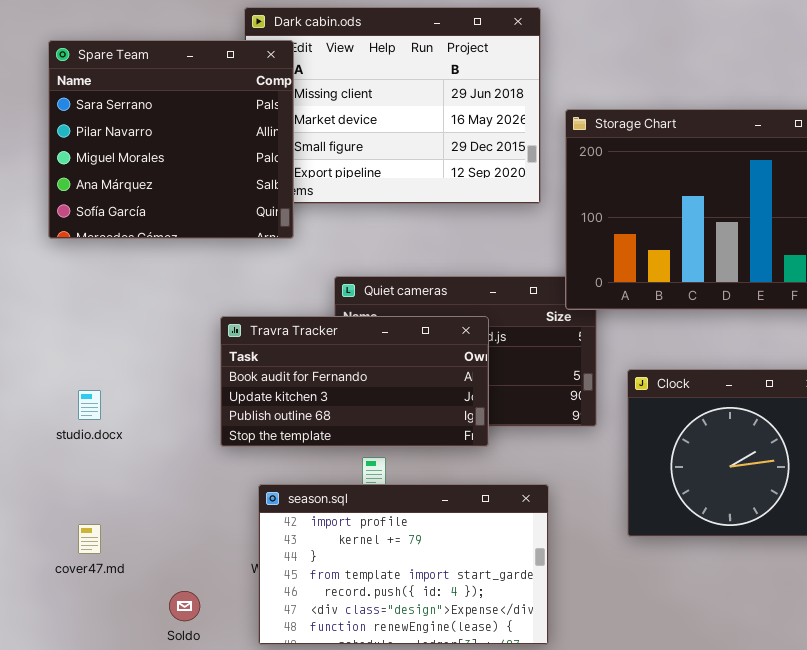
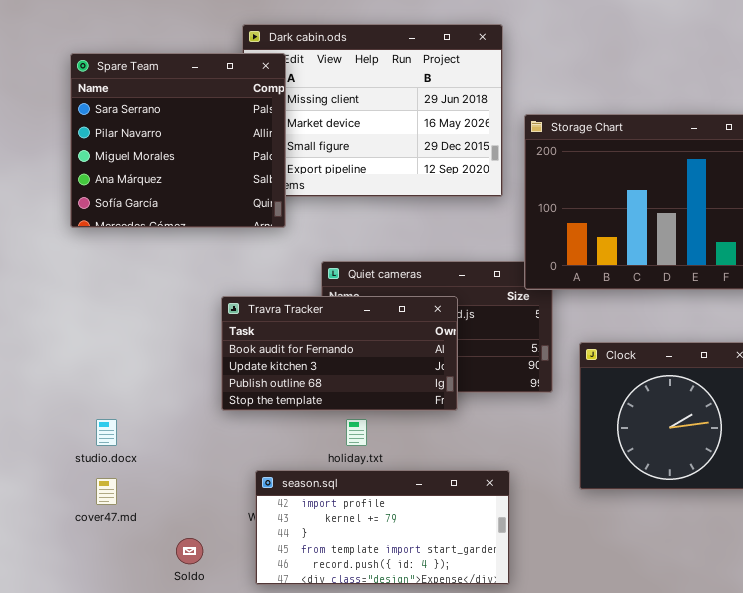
studio.docx: [78,390,101,420] -> [96,419,117,446], moved
season.sql: [258,484,549,645] -> [255,470,510,585], resized

